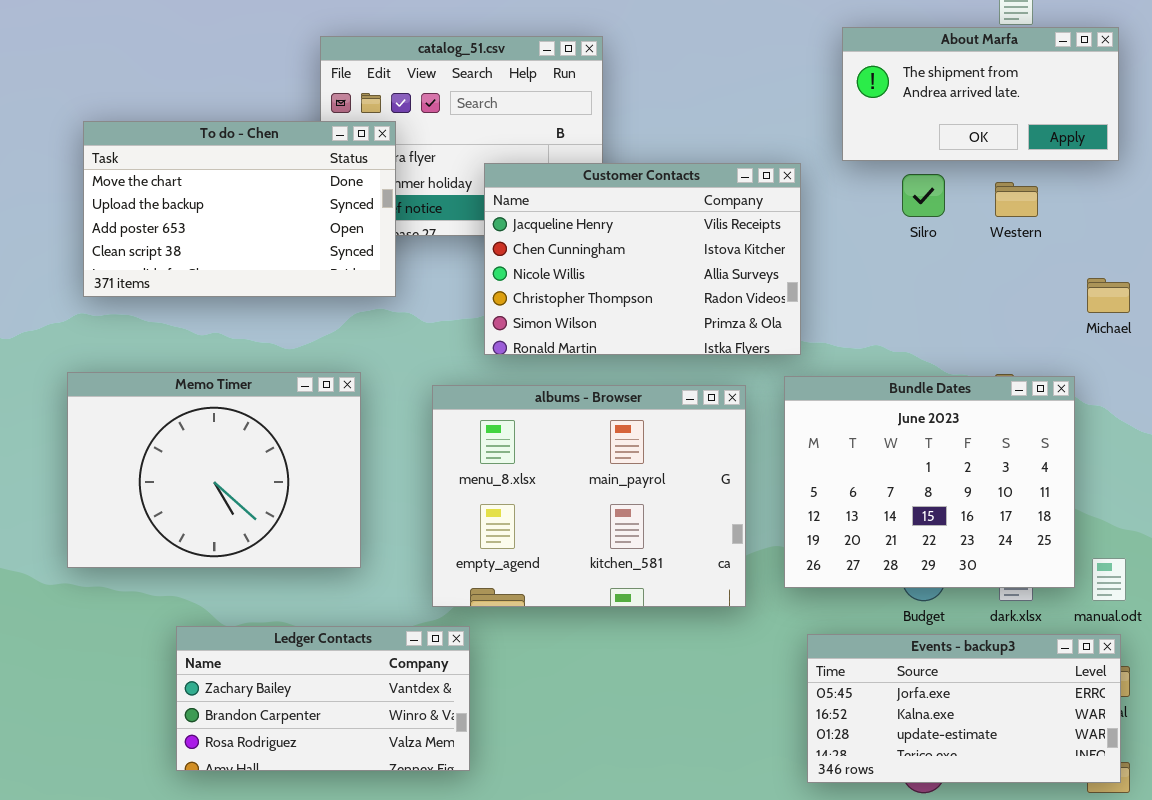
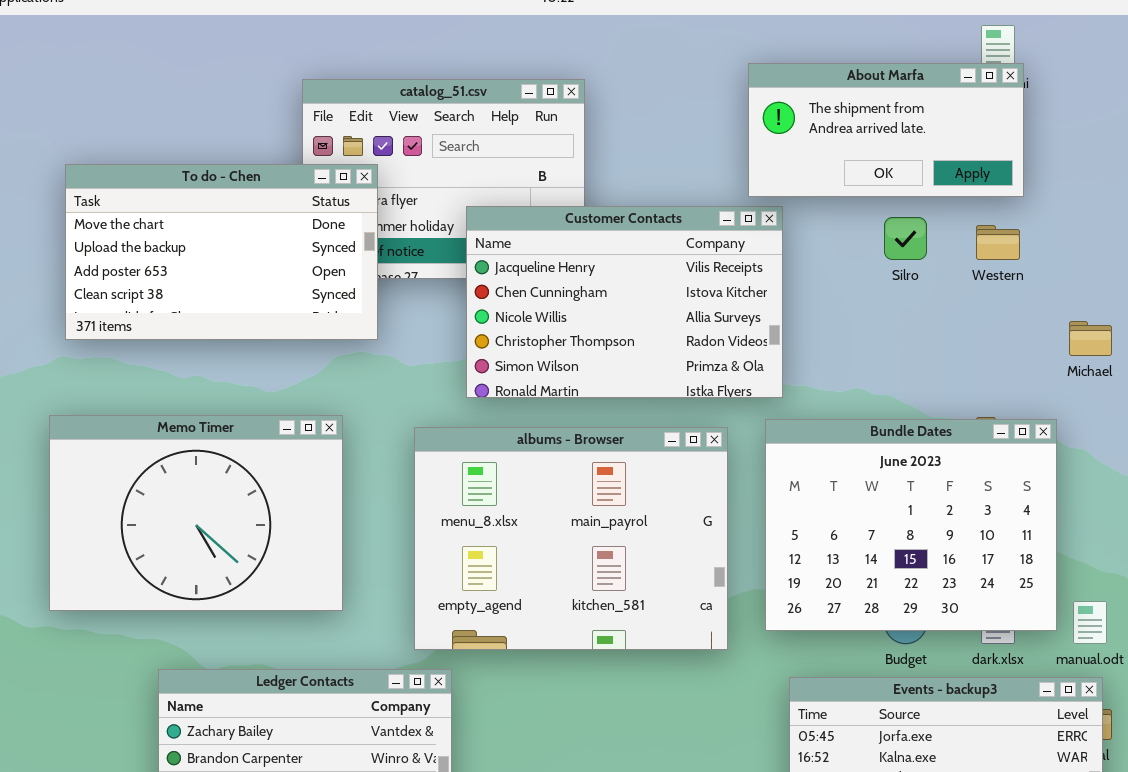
About Marfa: [842,27,1119,161] -> [748,63,1024,197], moved

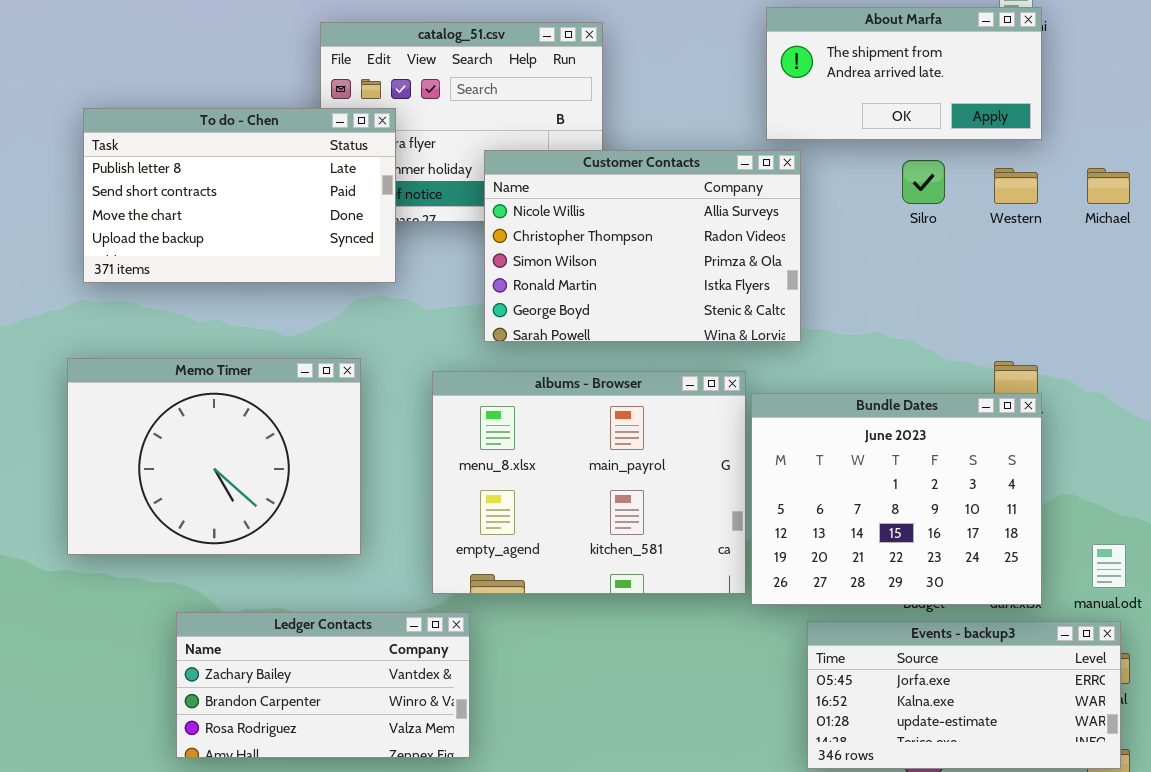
To do - Chen: [65,164,378,340] -> [83,108,396,283], scrolled up 2 rows
Customer Contacts: [466,206,783,398] -> [484,150,801,342], scrolled down 2 rows
Michael: [1069,321,1112,356] -> [1087,168,1130,204], moved
Bundle Dates: [765,419,1057,631] -> [751,393,1042,605], moved

